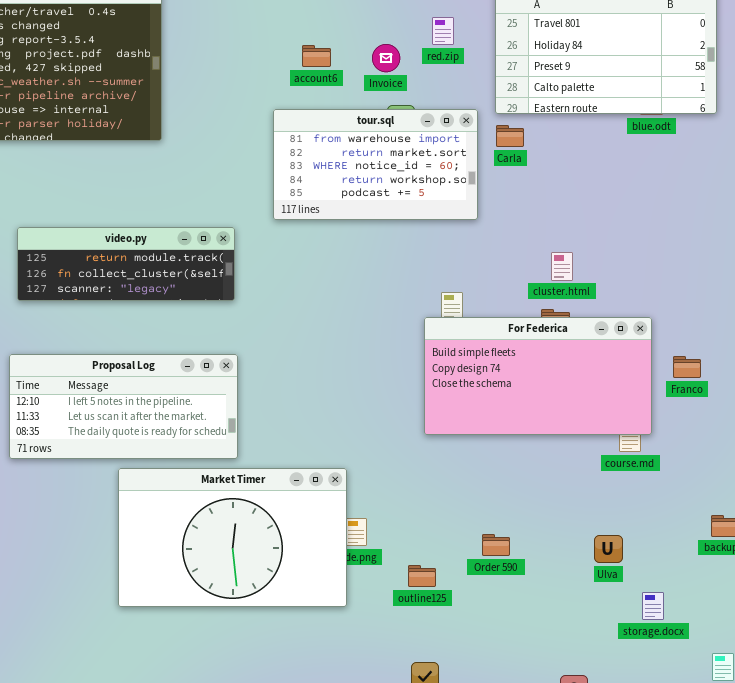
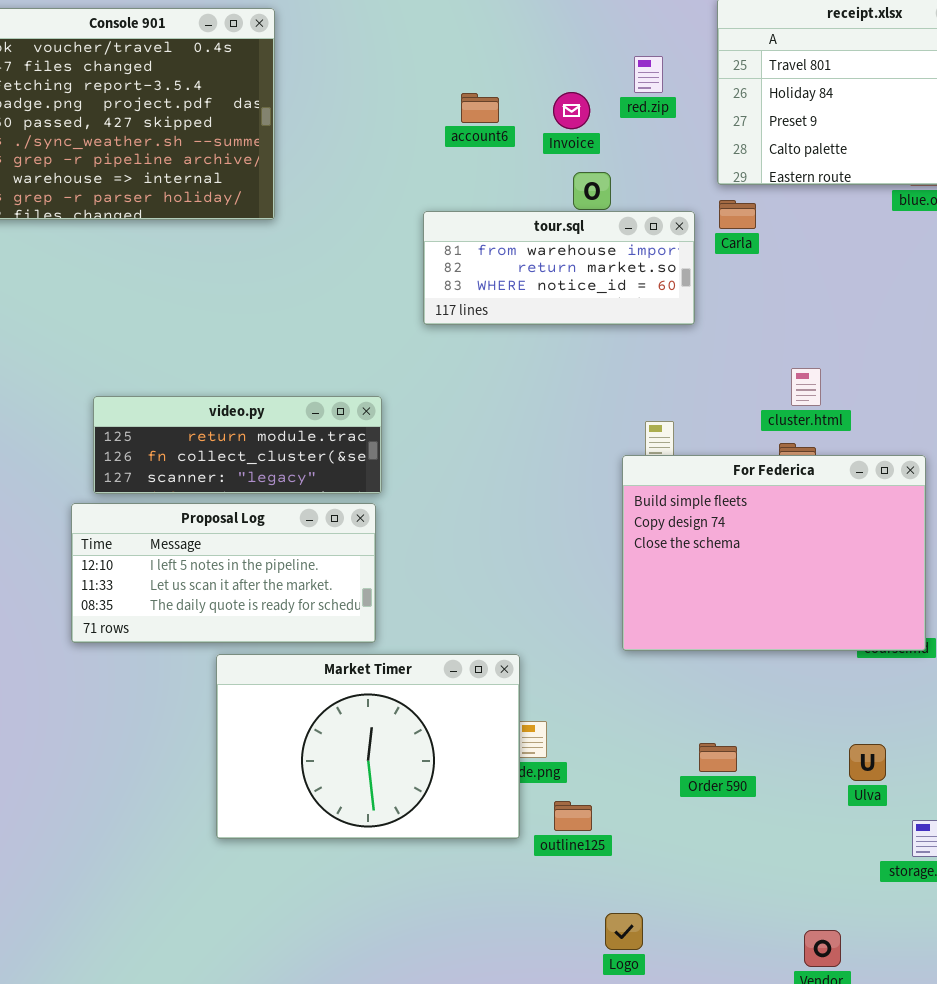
tour.sql: [273,109,478,220] -> [423,211,695,325], resized
video.py: [17,227,235,301] -> [93,396,382,494], moved
For Federica: [424,317,652,435] -> [622,455,926,651], resized
outline125: [408,565,436,587] -> [554,801,592,831], moved

